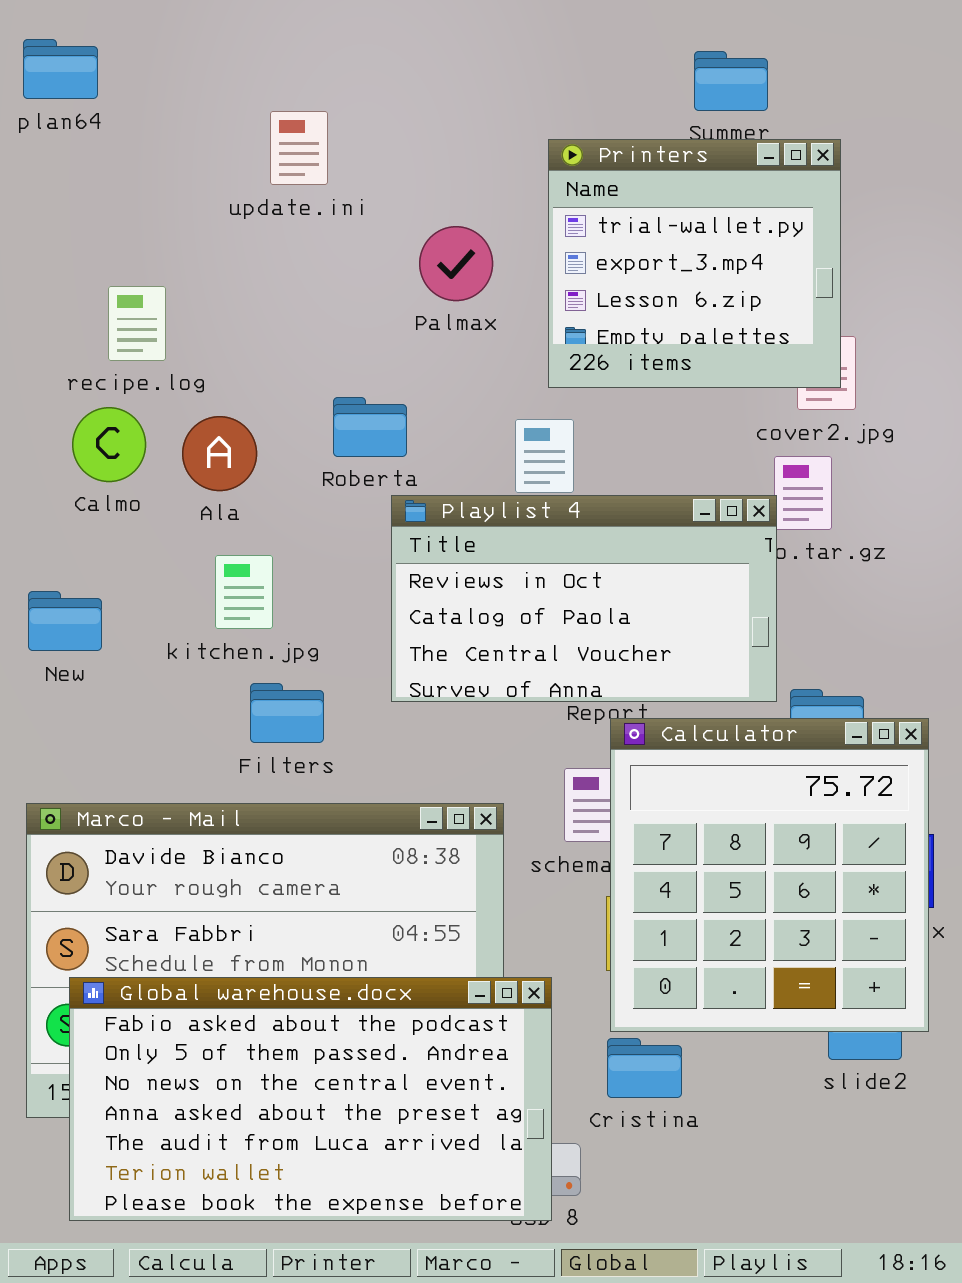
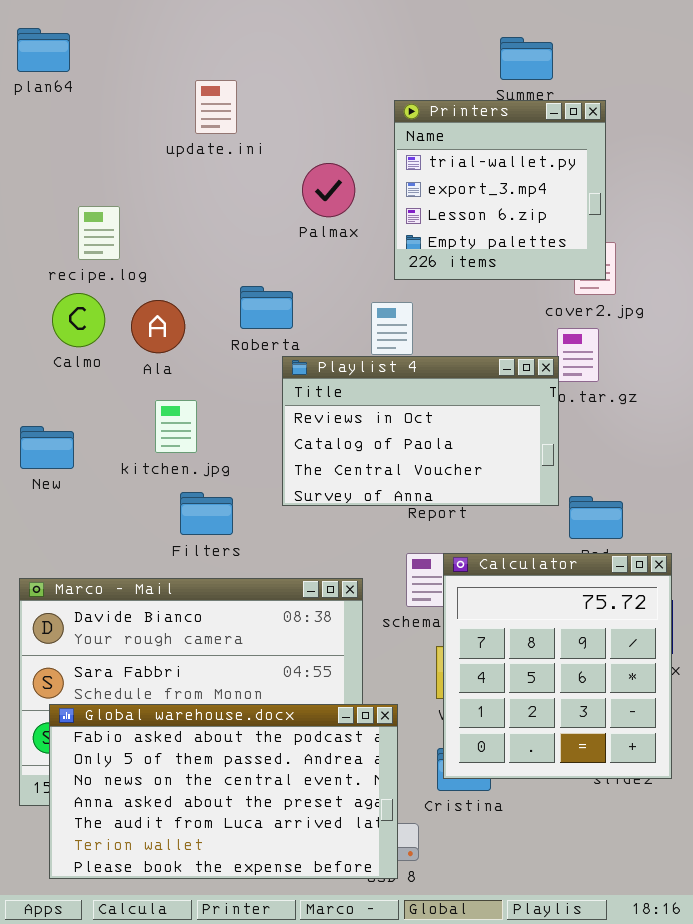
Calculator: [610,718,929,1032] -> [443,553,672,779], moved

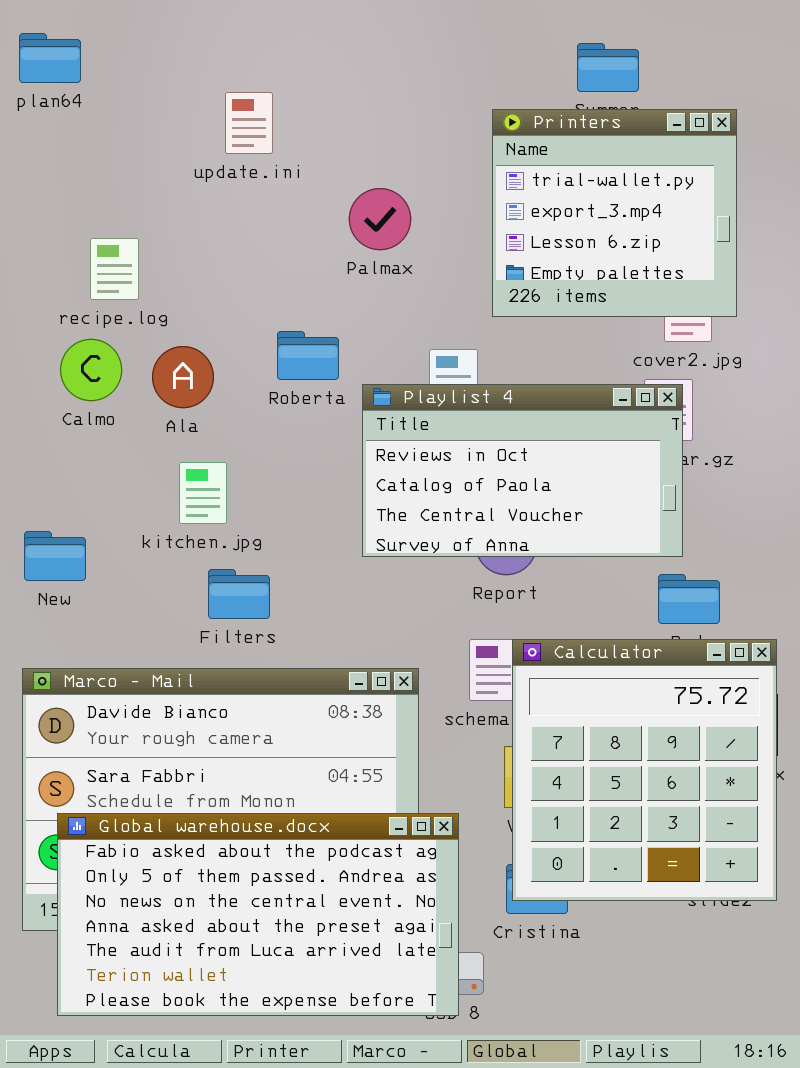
Printers: [394,100,606,280] -> [492,109,737,317], moved
Playlist 4: [282,356,559,506] -> [362,384,683,557], moved
New: [20,426,74,469] -> [24,531,86,581], moved

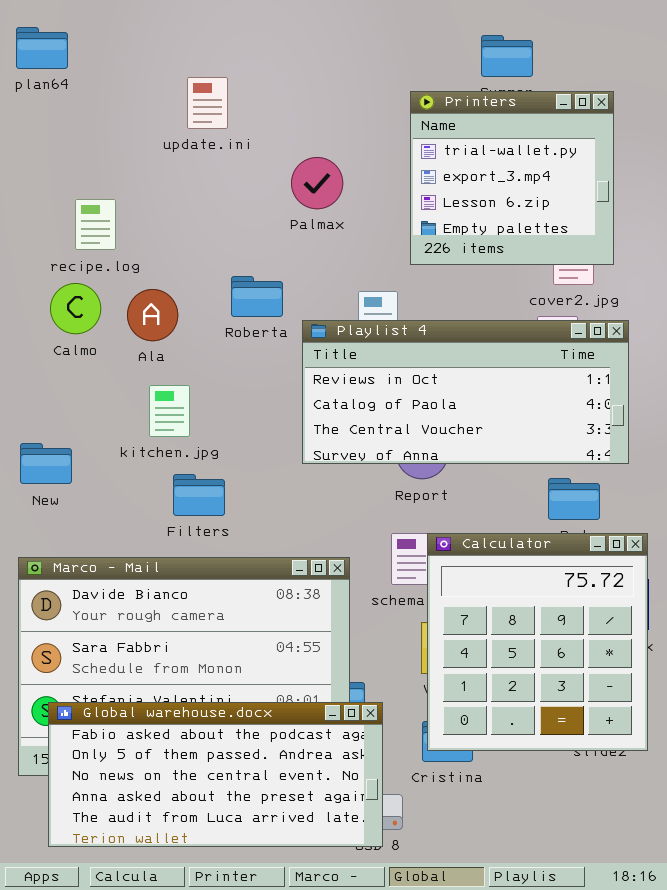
Playlist 4: [362,384,683,557] -> [302,320,629,464], resized
Global warehouse.docx: [57,813,459,1016] -> [48,702,383,847], resized

